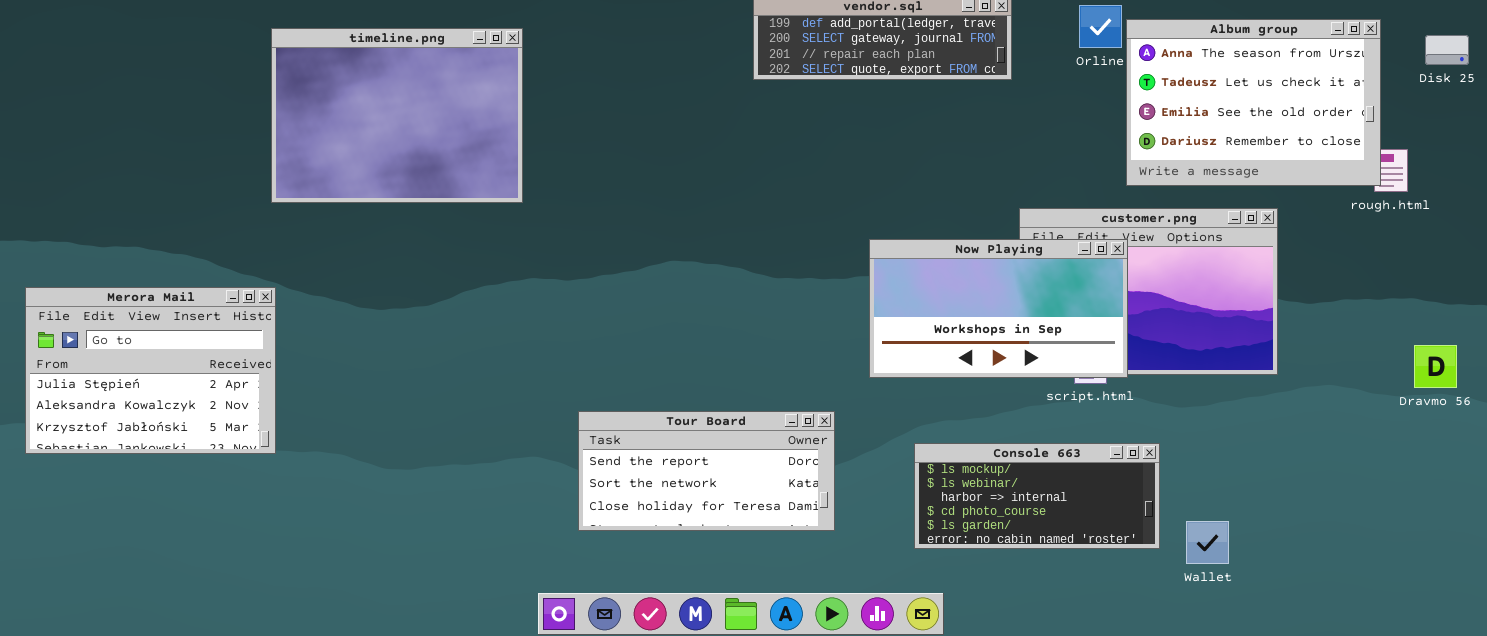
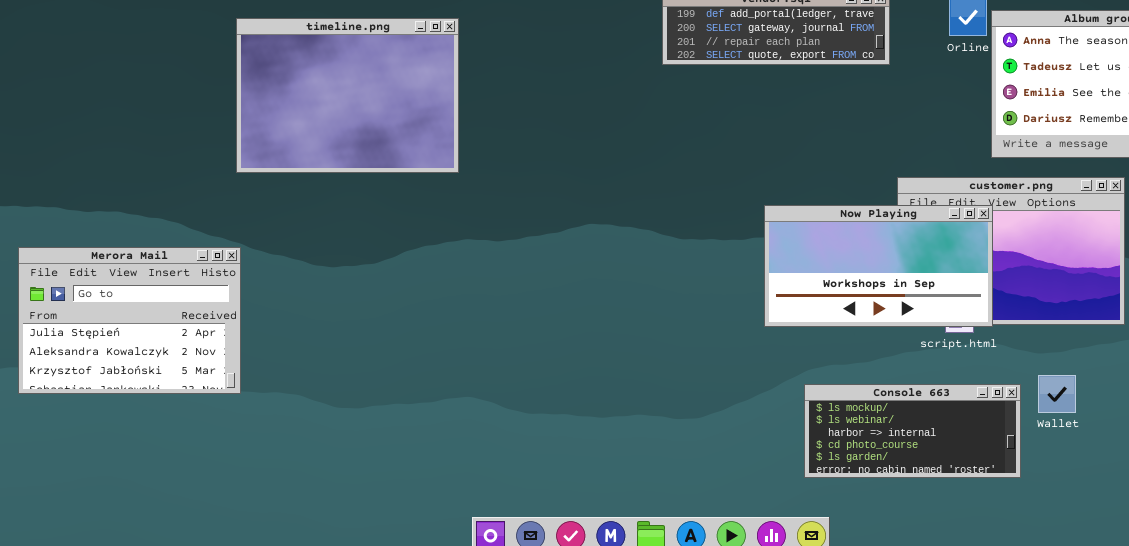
Tour Board: [578,411,835,531] -> none, closed
Wallet: [1186,521,1229,564] -> [1038,375,1076,413], moved

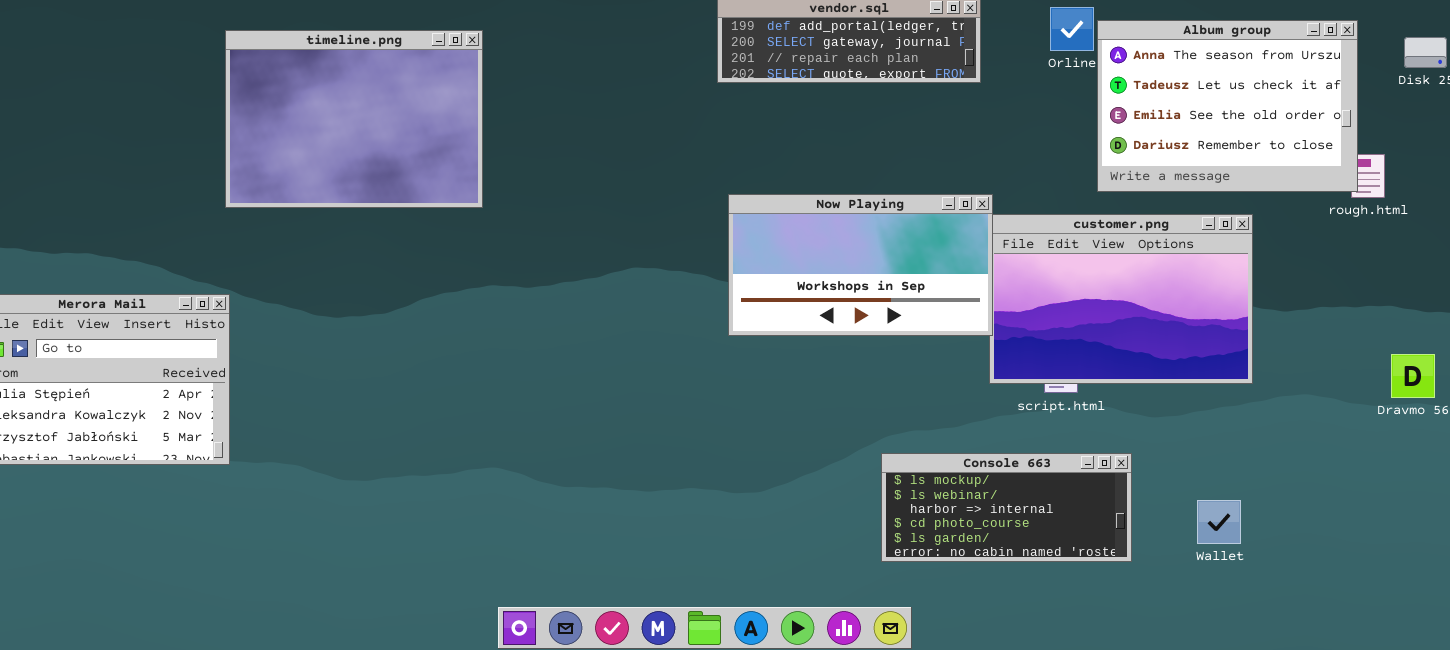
Now Playing: [764,205,993,327] -> [728,194,993,336], moved
Wallet: [1038,375,1076,413] -> [1197,500,1241,544], moved

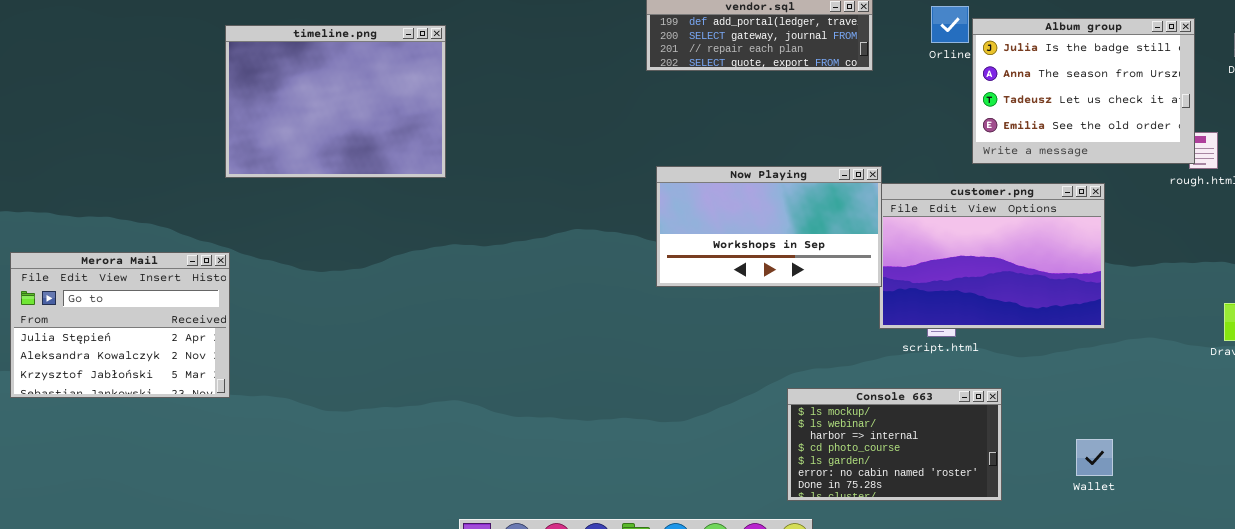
Album group: [1097,20,1358,192] -> [972,18,1195,164], scrolled up 1 row
Console 663: [881,453,1132,562] -> [787,388,1002,501], resized
Wallet: [1197,500,1241,544] -> [1076,439,1113,476], moved

